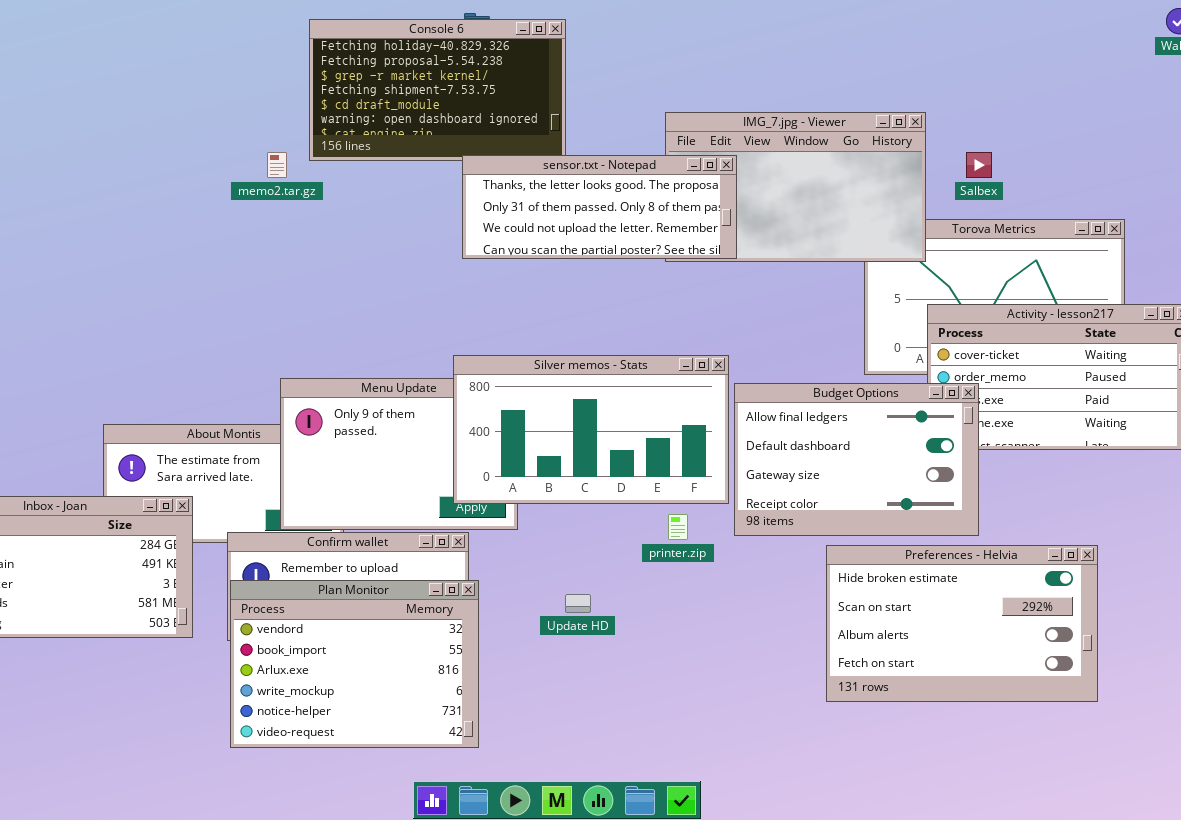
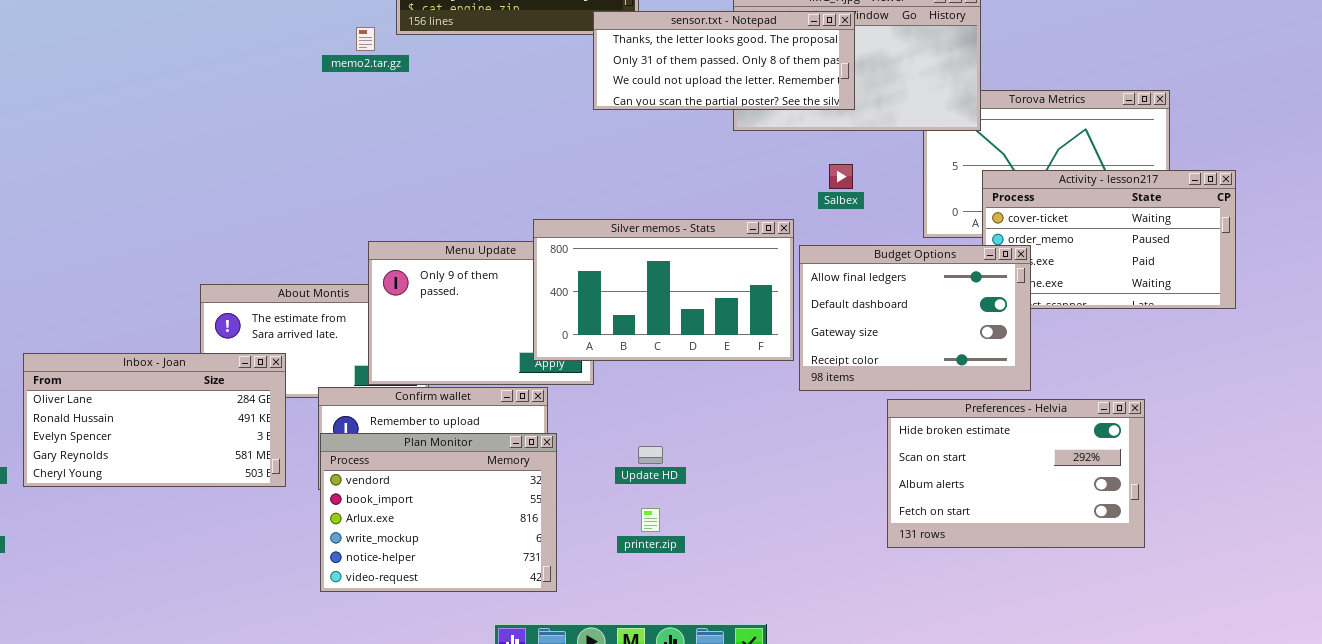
Salbex: [966,152,992,178] -> [829,164,853,189], moved
sensor.txt - Notepad: [462,155,737,259] -> [593,11,855,110], moved
printer.zip: [668,514,688,540] -> [641,508,660,532], moved

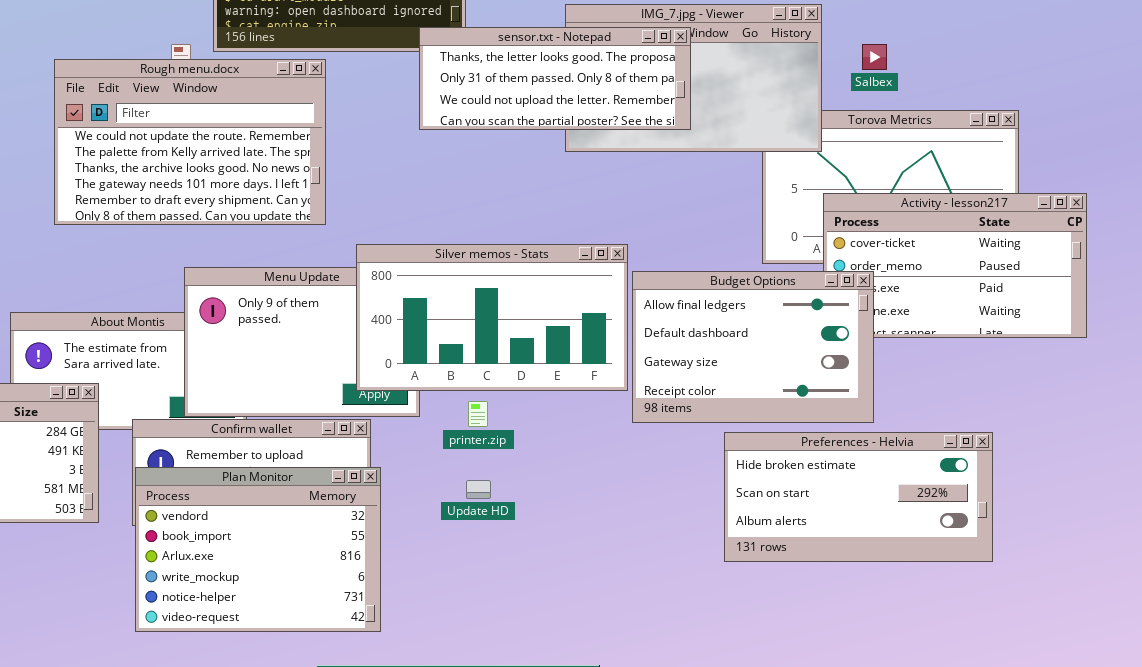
Rough menu.docx: none -> [54,59,326,225], opened
Salbex: [829,164,853,189] -> [862,44,887,70], moved
Preferences - Helvia: [887,399,1145,548] -> [724,432,993,562], resized
printer.zip: [641,508,660,532] -> [468,401,488,427], moved

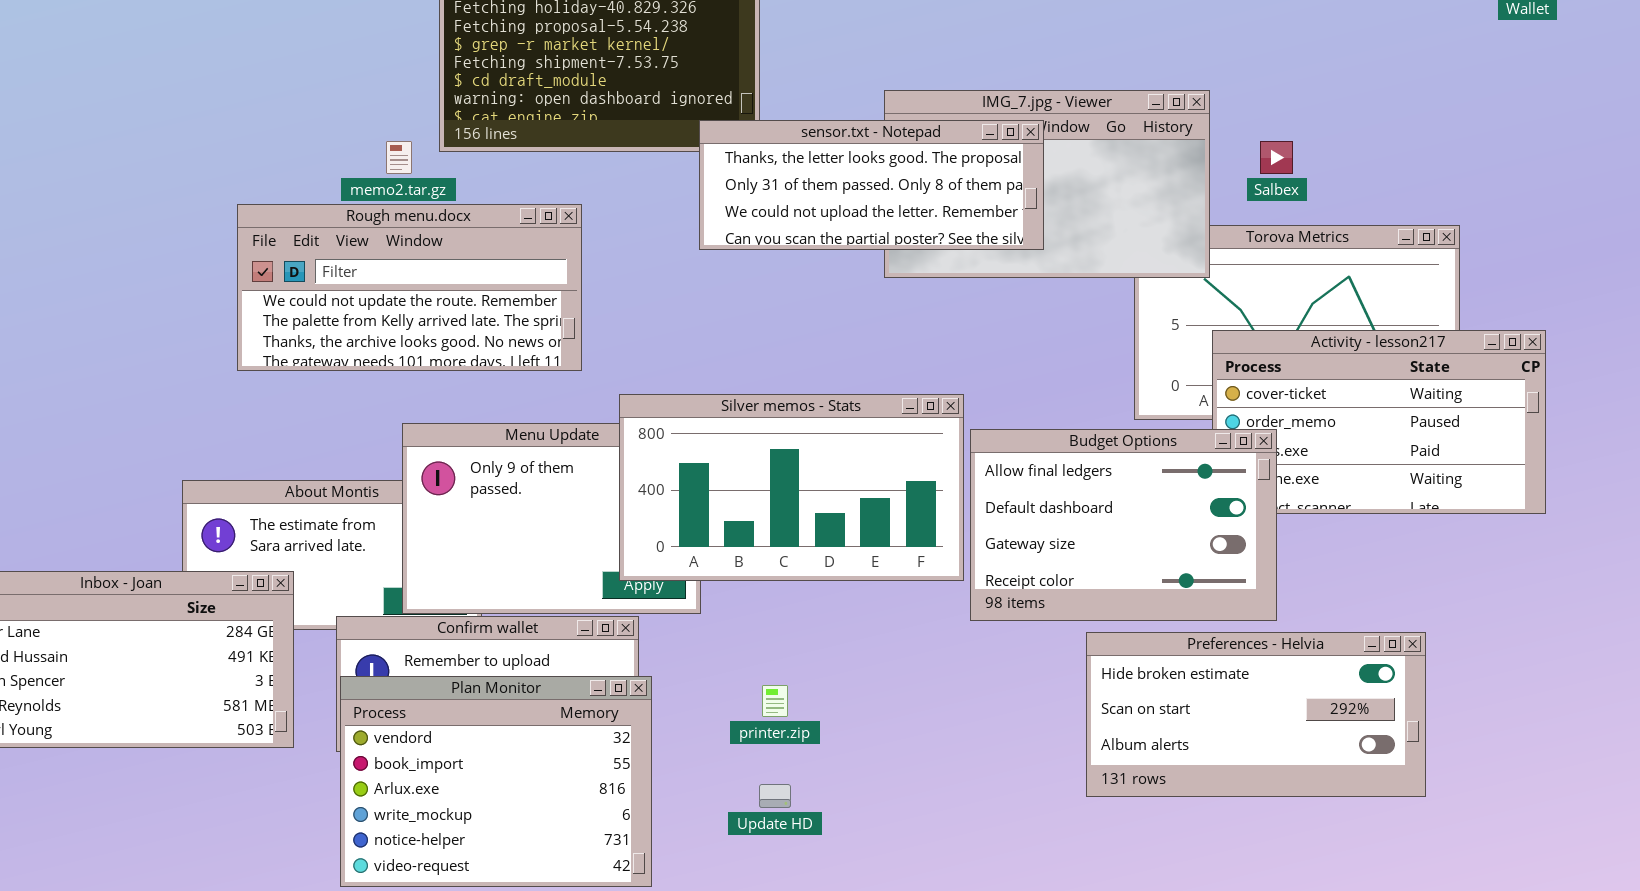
Rough menu.docx: [54,59,326,225] -> [237,204,582,371], resized
printer.zip: [468,401,488,427] -> [762,685,788,717], moved
Update HD: [466,480,491,499] -> [759,784,791,808], moved

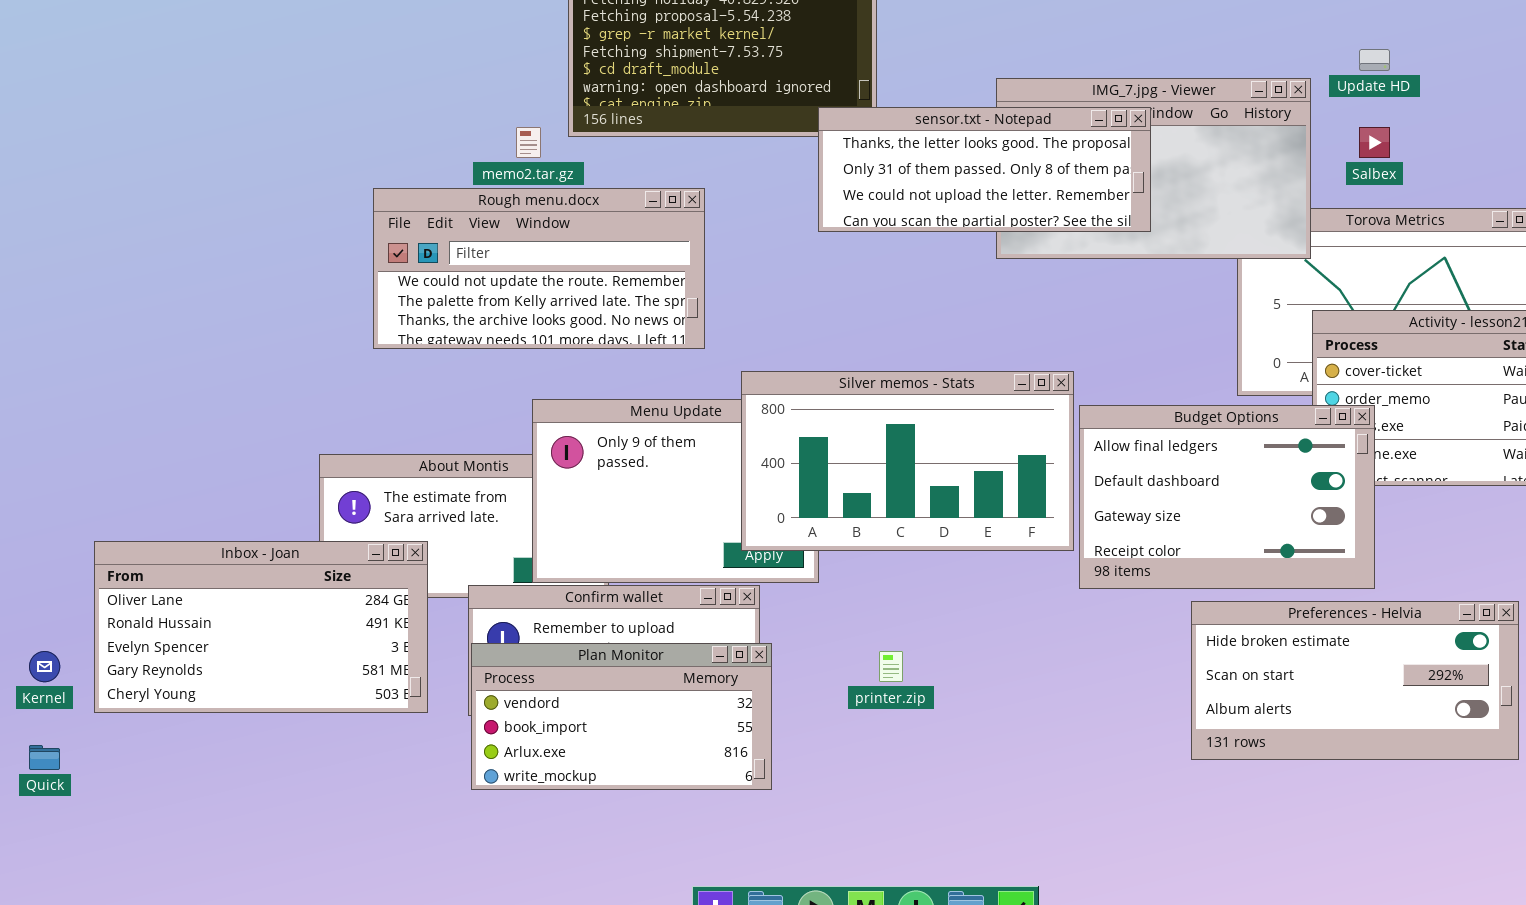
Plan Monitor: [340,676,652,887] -> [471,643,772,790], resized
Update HD: [759,784,791,808] -> [1359,49,1390,71], moved

